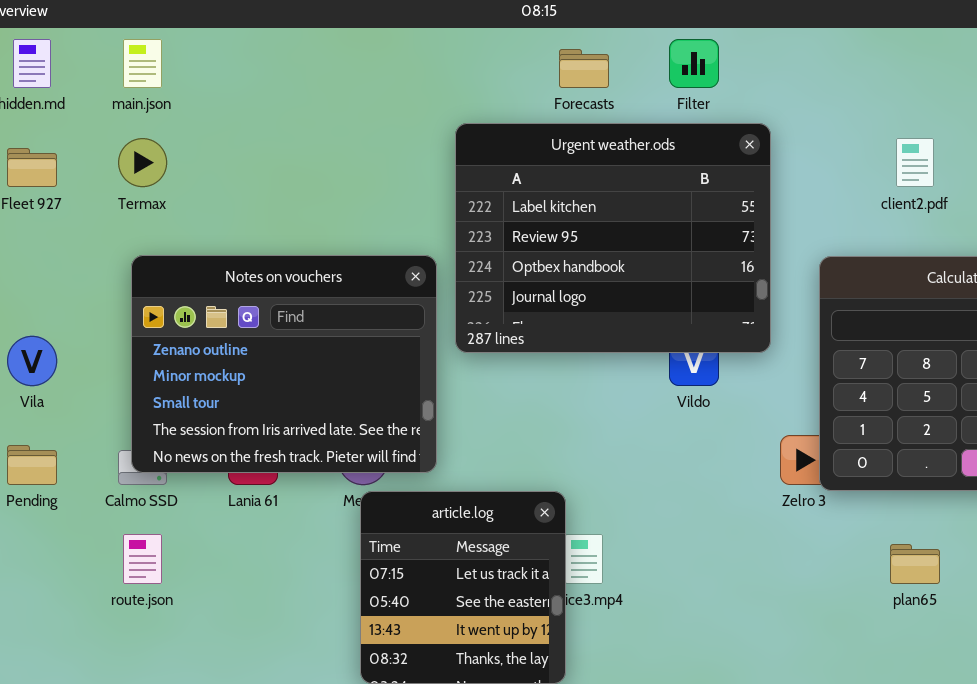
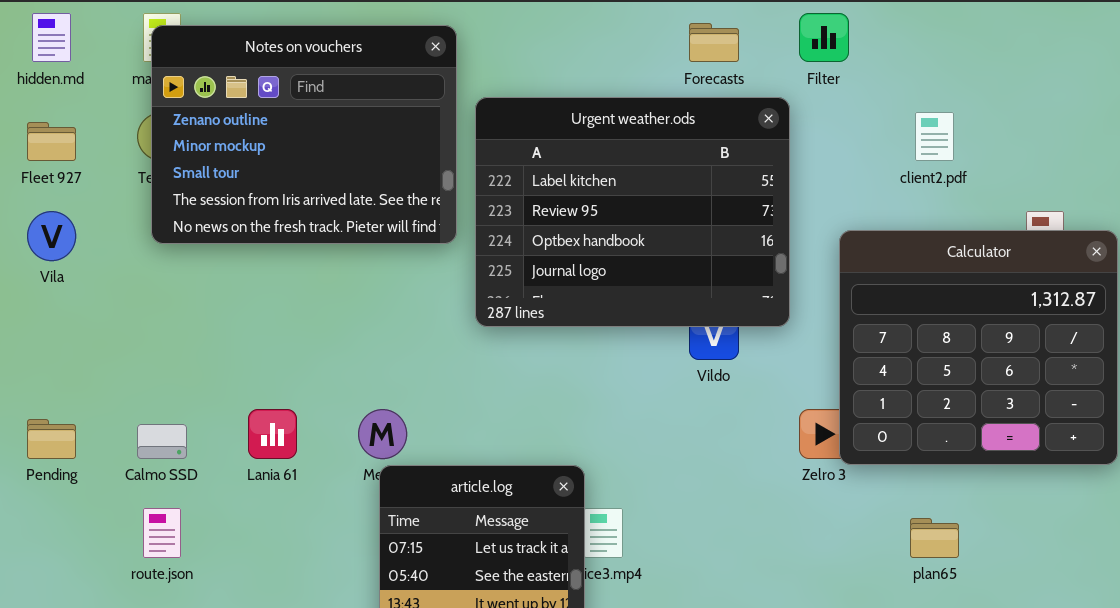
Filter: [669,39,719,88] -> [799,13,849,62], moved
Forecasts: [559,49,609,88] -> [689,23,739,62], moved
Notes on vouchers: [131,255,437,473] -> [151,25,457,244], moved
Vila: [7,336,57,386] -> [27,211,76,261], moved

